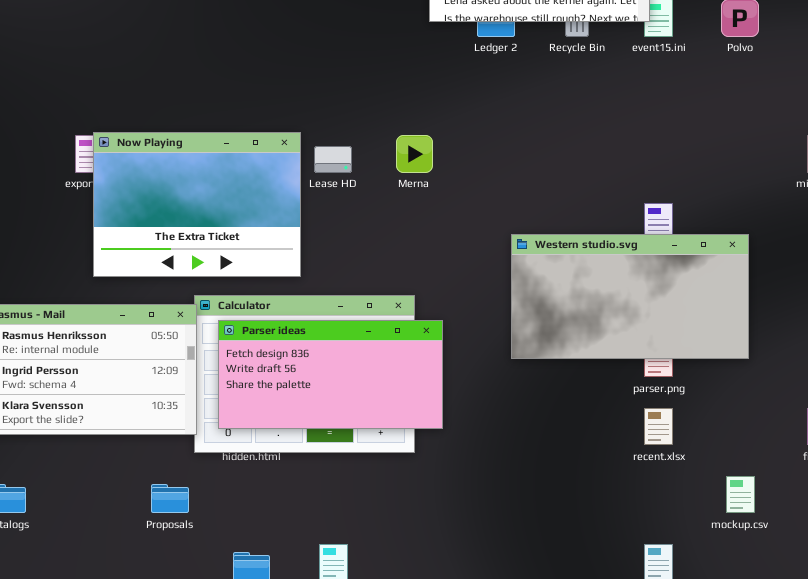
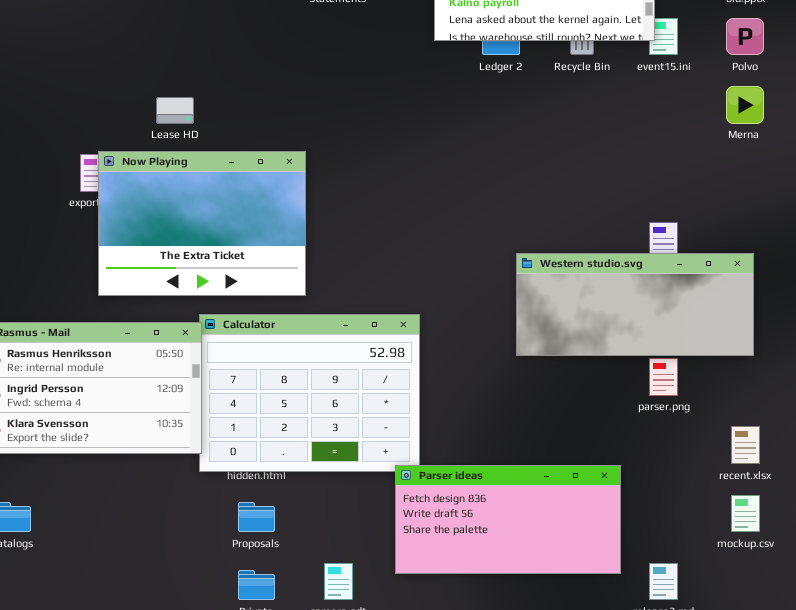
Merna: [396,135,433,173] -> [726,86,764,124], moved
Lease HD: [314,146,352,173] -> [156,97,194,124], moved
Western studio.svg: [511,234,749,359] -> [516,253,754,356], resized
Parser ideas: [218,320,443,429] -> [395,465,621,574], moved
recent.xlsx: [644,408,673,445] -> [731,426,760,464], moved
Proposals: [151,484,189,513] -> [238,502,275,532], moved

